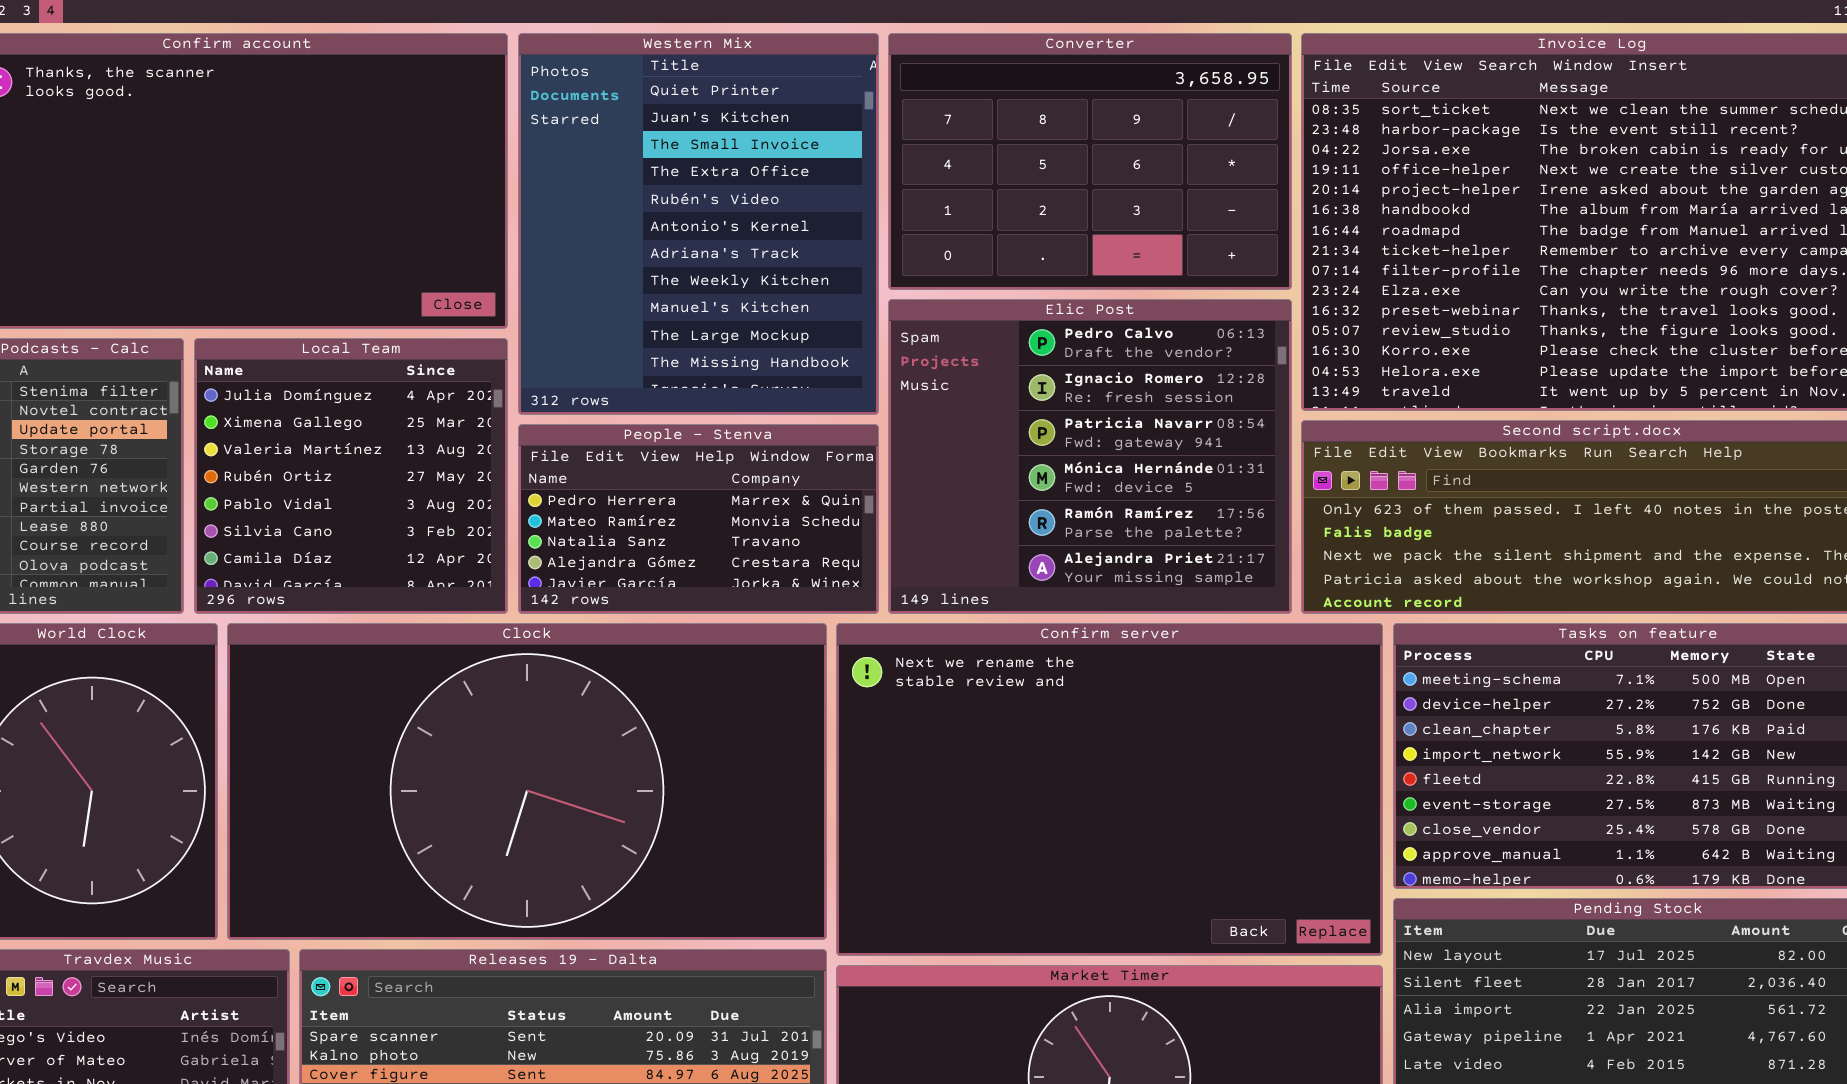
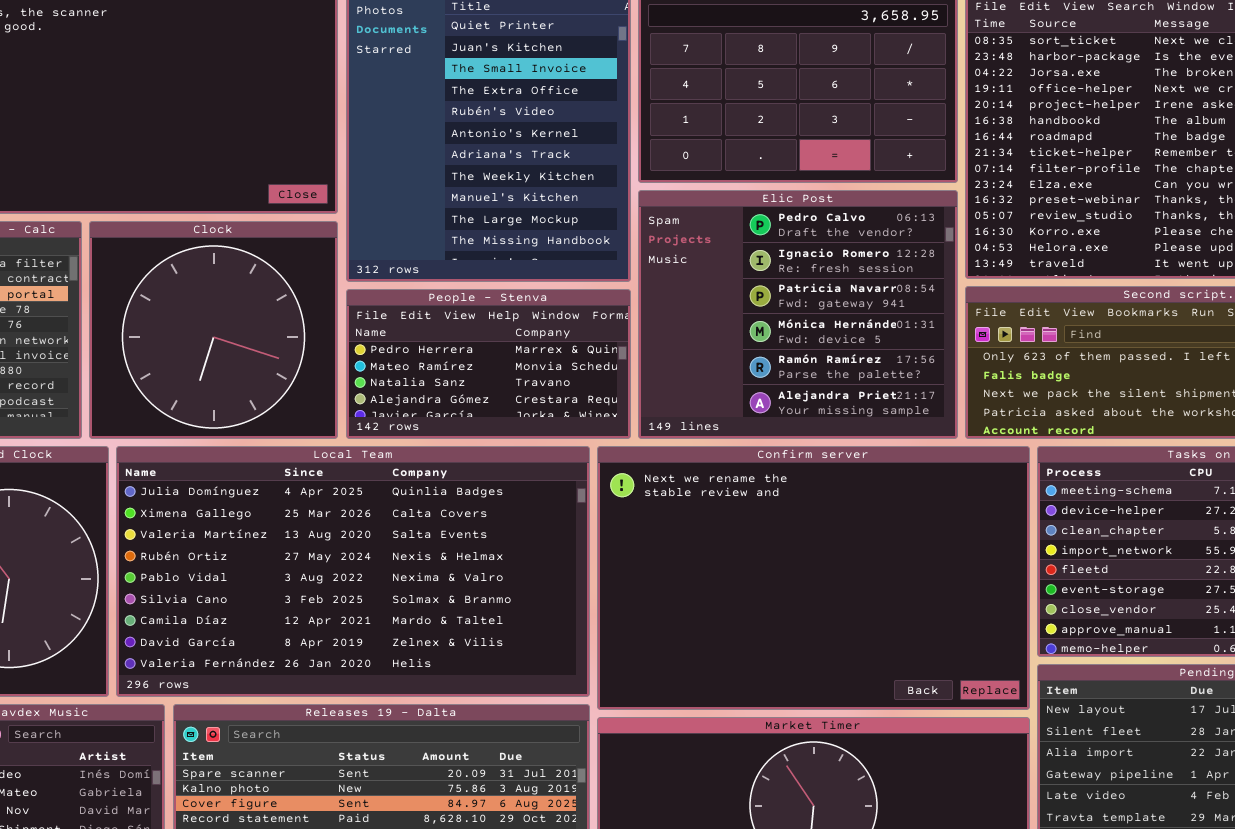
Local Team: [194,338,508,614] -> [116,446,590,697], moved, resized
Clock: [227,623,827,940] -> [89,221,338,439], moved, resized

